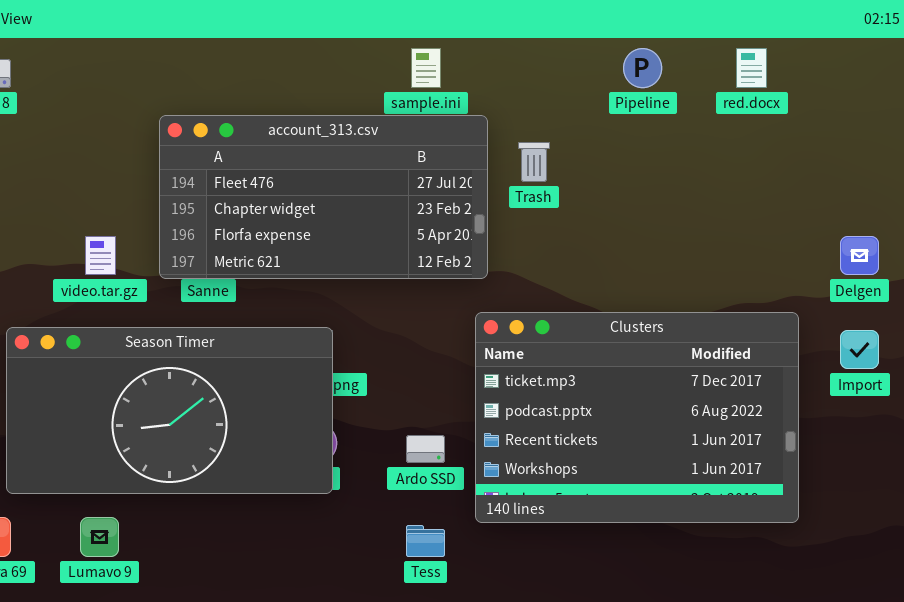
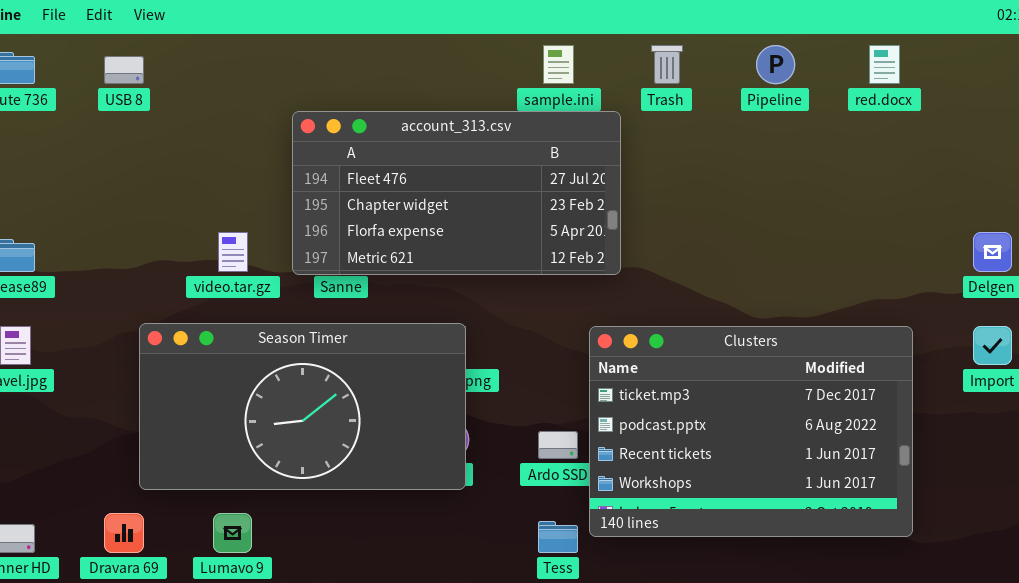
Trash: [518,142,550,182] -> [651,45,683,84], moved
Clusters: [475,312,799,523] -> [589,326,913,537], moved

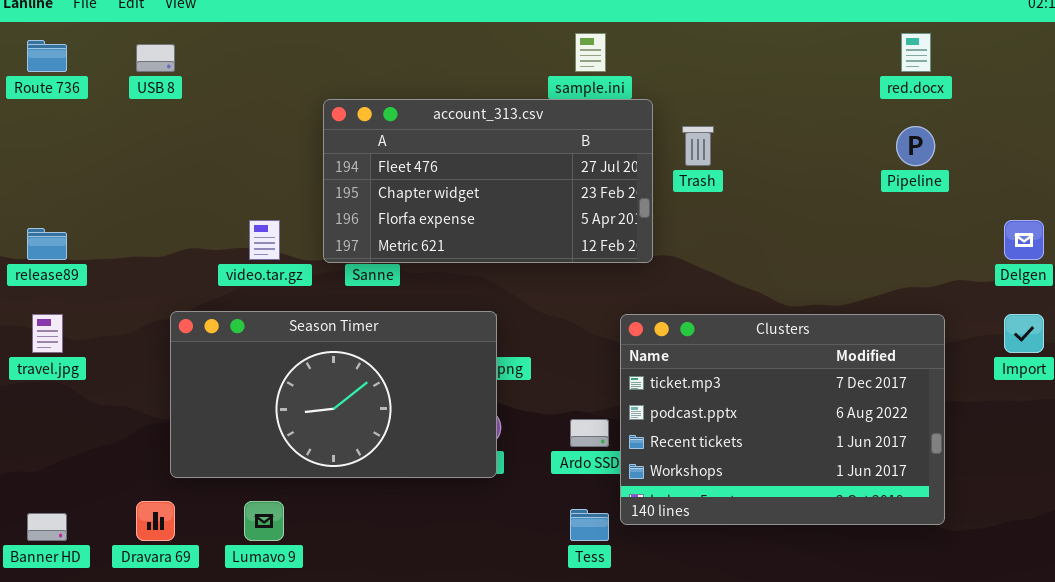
Trash: [651,45,683,84] -> [682,126,714,166], moved
Pipeline: [756,45,795,84] -> [896,126,935,166], moved

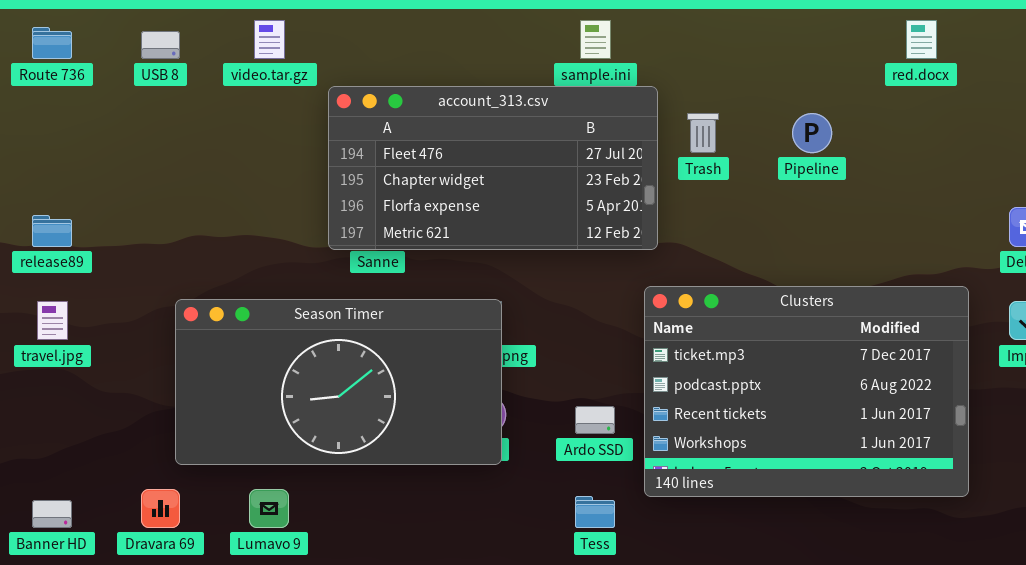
Pipeline: [896,126,935,166] -> [792,113,832,153], moved
video.tar.gz: [249,220,280,260] -> [254,20,285,59], moved
Clusters: [620,314,945,525] -> [644,286,969,497], moved

